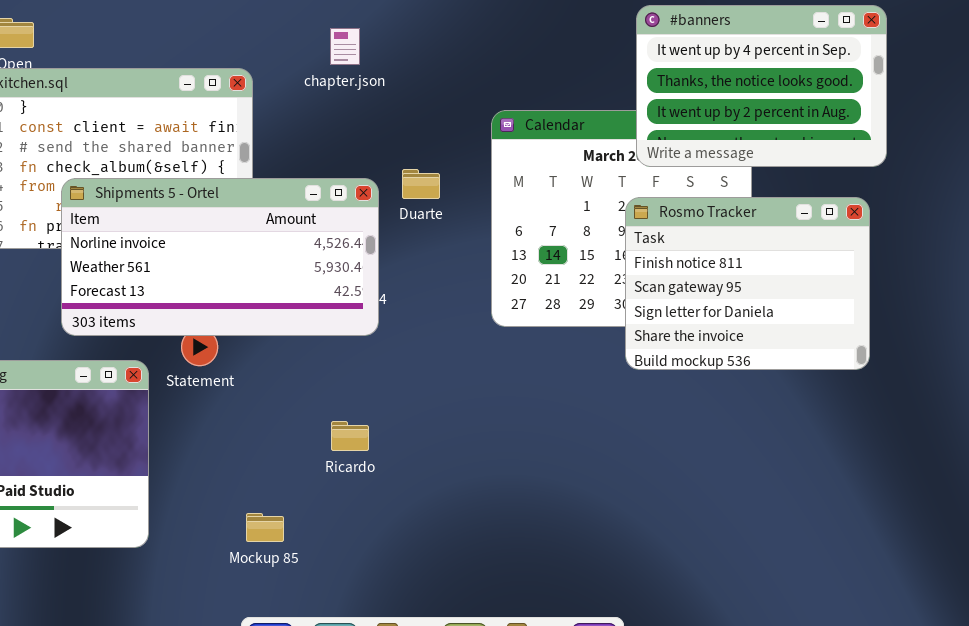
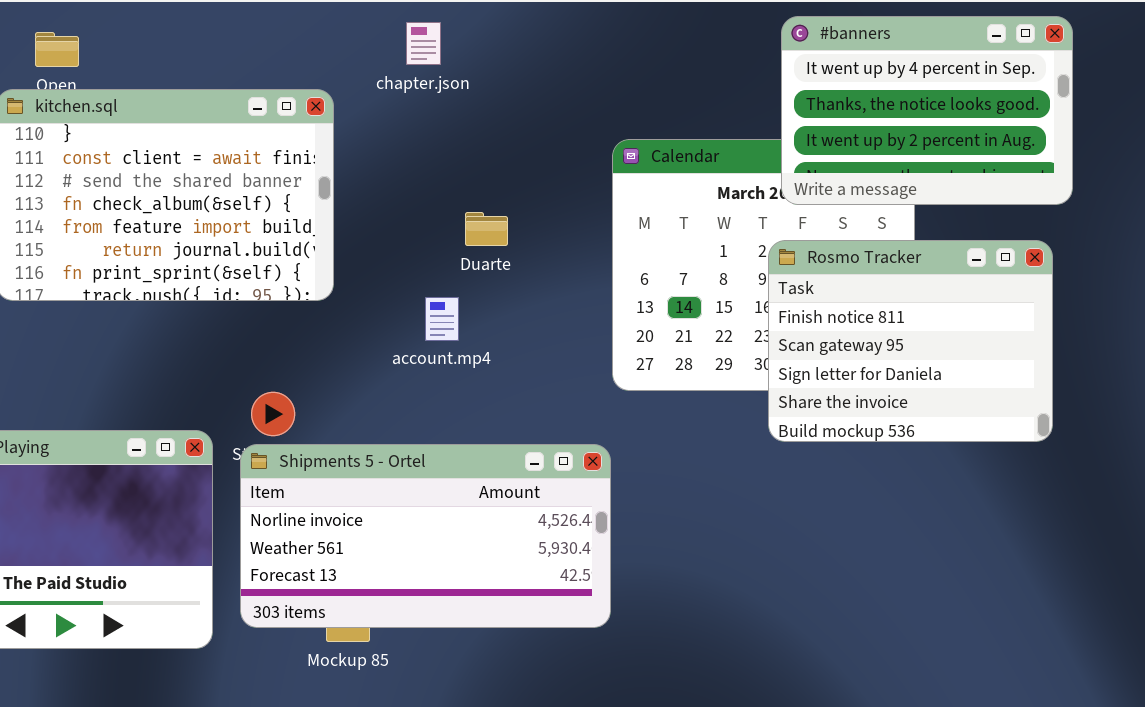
chapter.json: [330,28,360,65] -> [406,22,441,65], moved
Duarte: [402,169,440,199] -> [465,212,508,246], moved
Shipments 5 - Ortel: [61,178,379,336] -> [240,444,611,628], moved

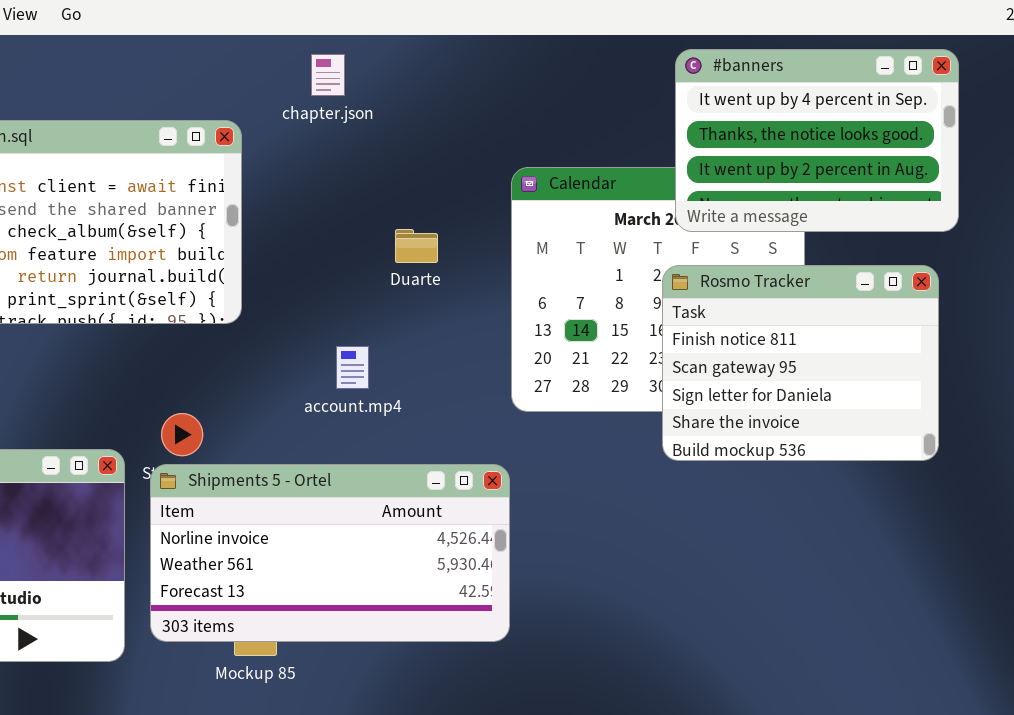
Duarte: [465,212,508,246] -> [395,229,438,263], moved
account.mp4: [425,297,459,341] -> [336,346,369,389], moved

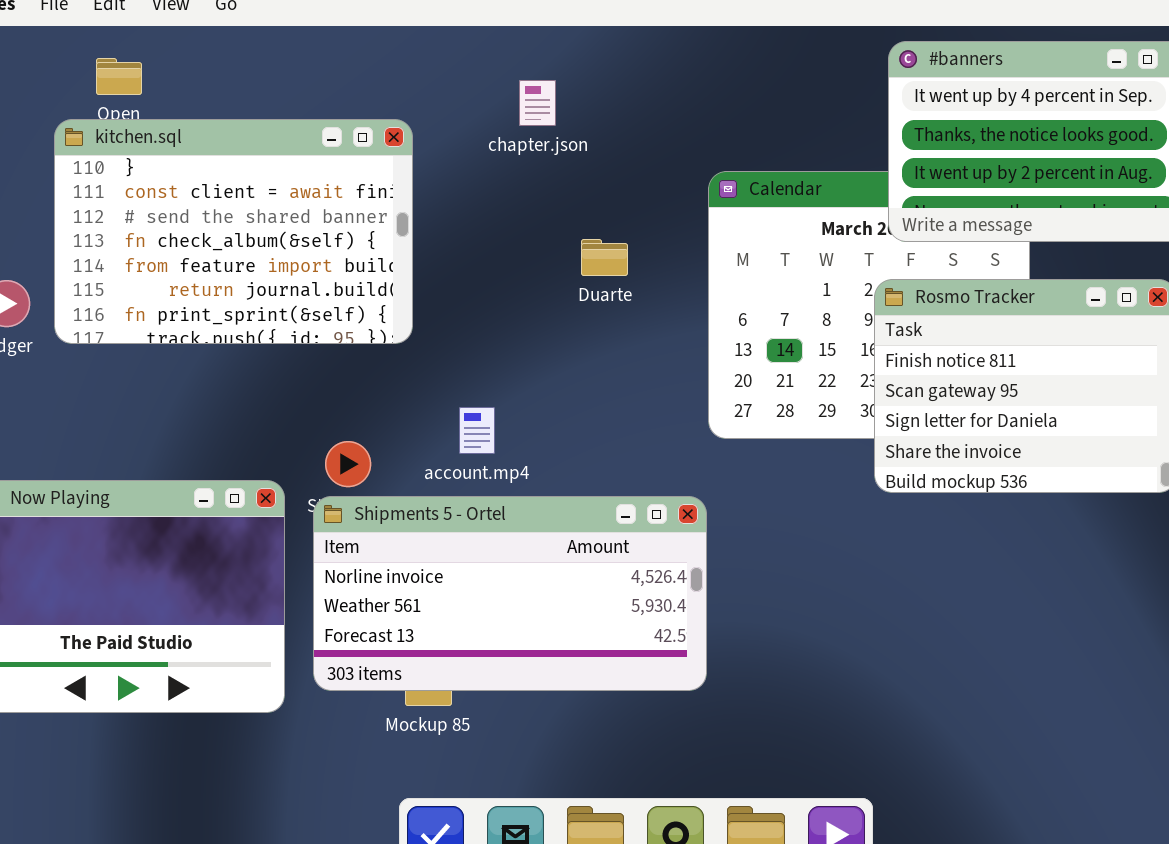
chapter.json: [311,54,345,96] -> [519,80,556,126], moved
account.mp4: [336,346,369,389] -> [459,407,495,454], moved

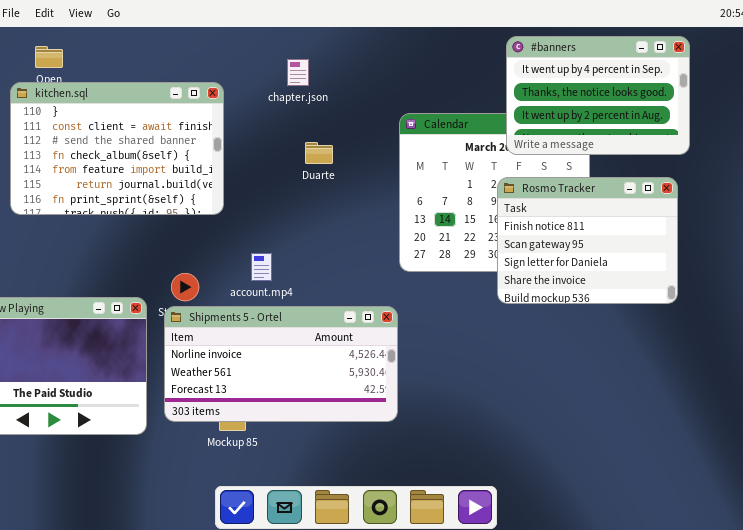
Duarte: [581,239,628,276] -> [305,142,333,164], moved

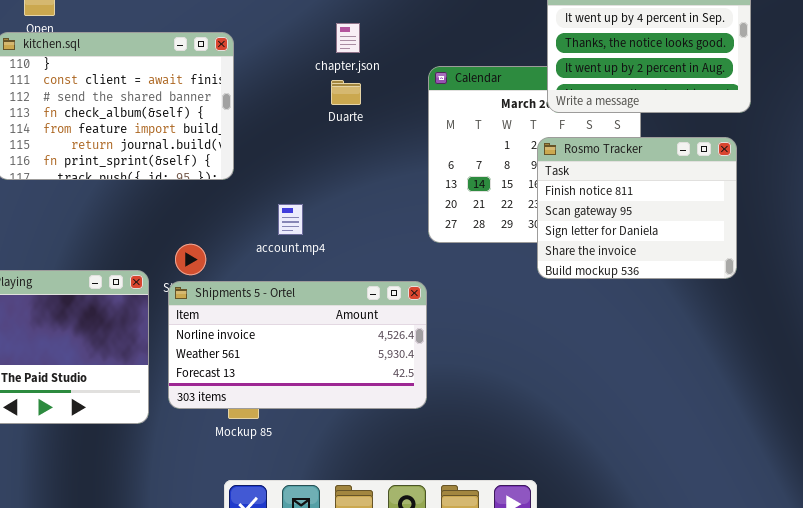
chapter.json: [287,59,309,86] -> [336,23,360,53], moved
Duarte: [305,142,333,164] -> [331,80,361,105], moved
account.mp4: [251,253,272,281] -> [278,204,303,235], moved

